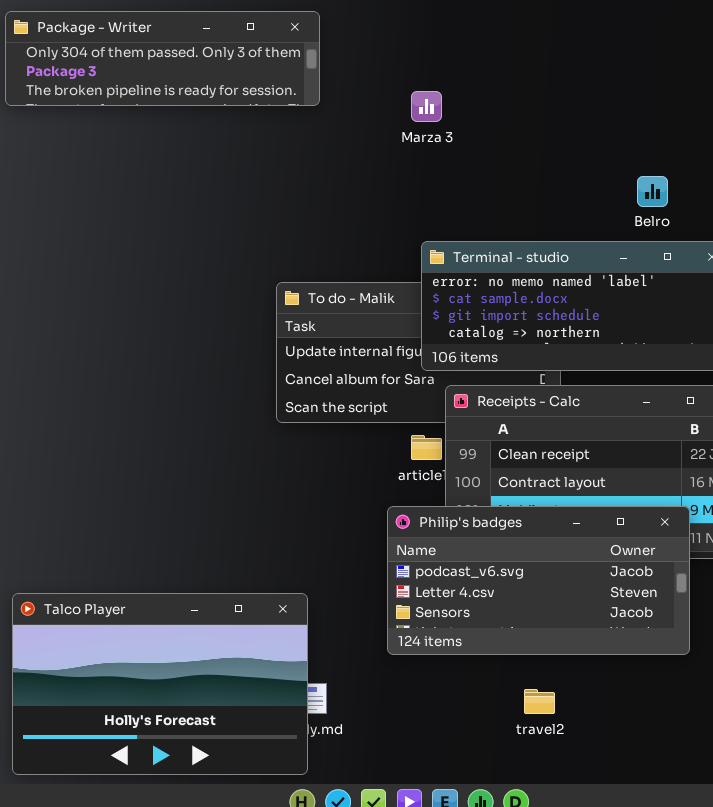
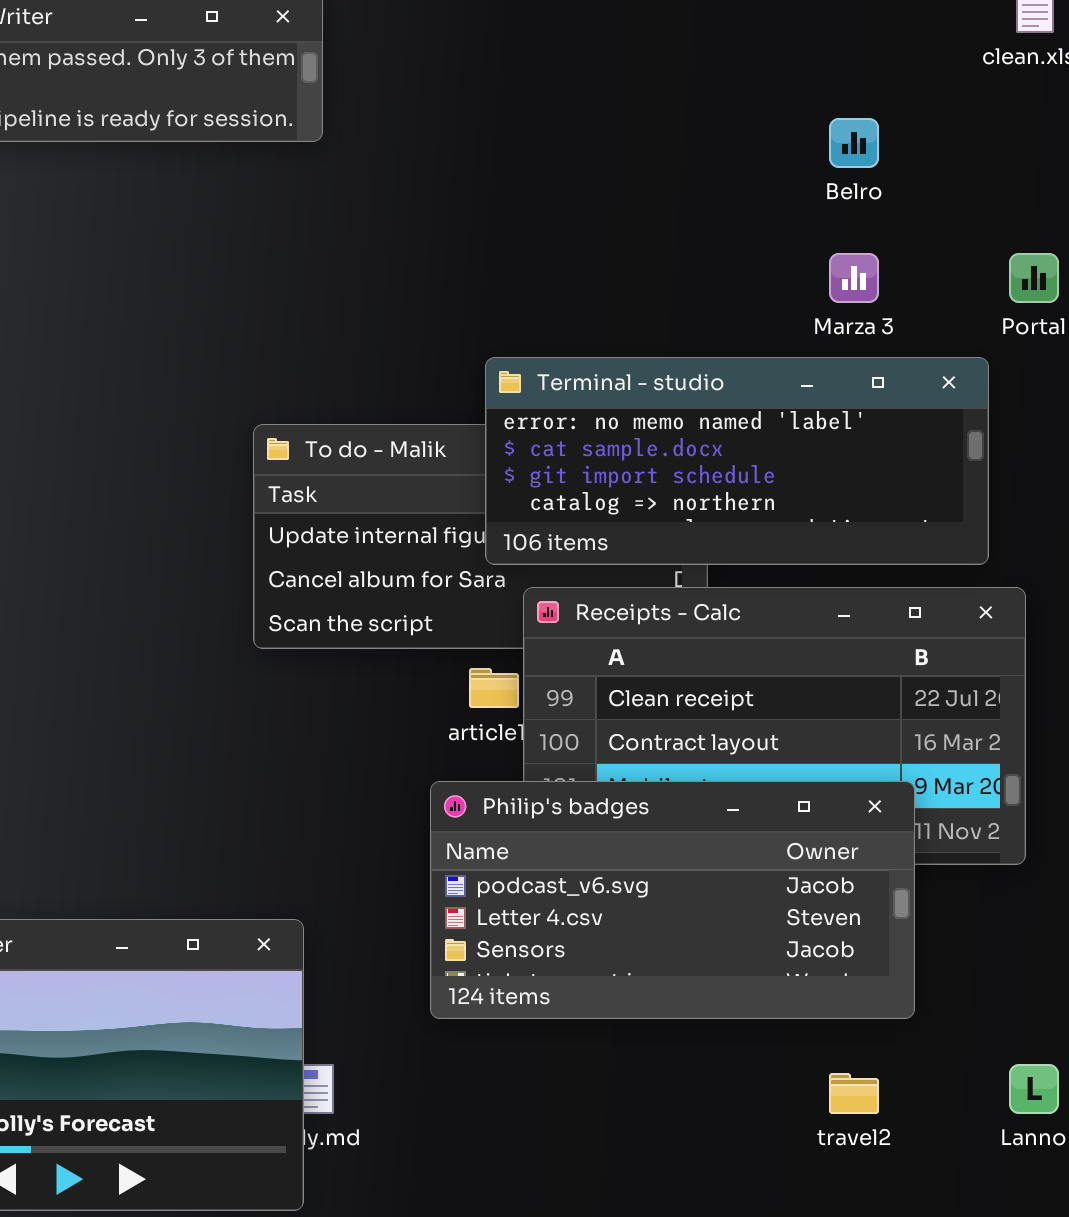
Marza 3: [411,91,442,122] -> [829,253,879,303], moved
Belro: [637,176,668,207] -> [829,118,879,168], moved
travel2: [524,689,555,714] -> [829,1073,879,1114], moved

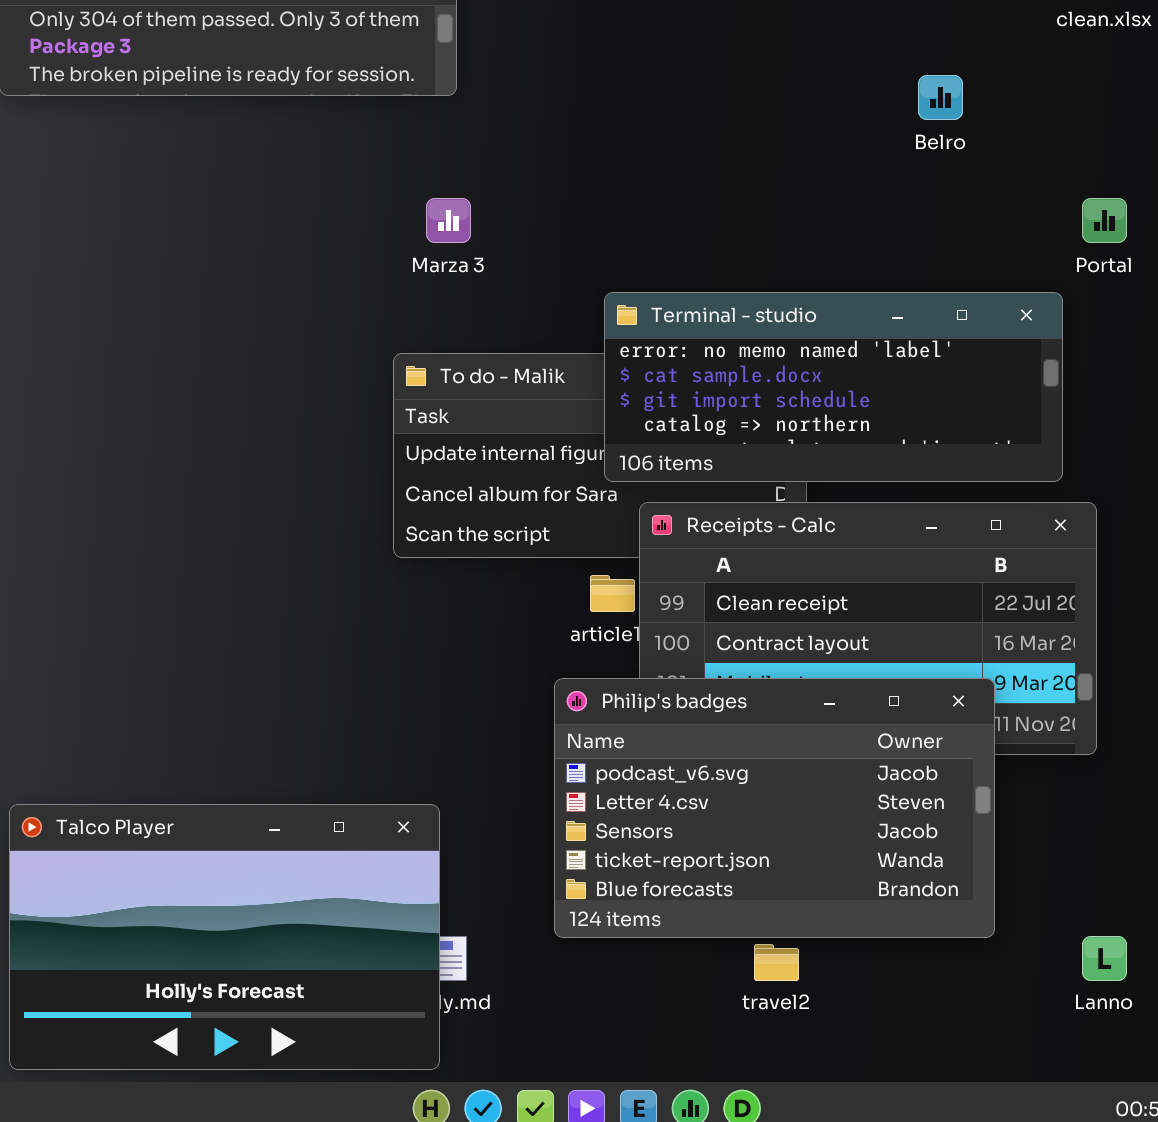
Marza 3: [829,253,879,303] -> [426,198,471,243], moved
Philip's badges: [430,781,915,1019] -> [554,678,995,938], resized
travel2: [829,1073,879,1114] -> [754,944,799,981], moved

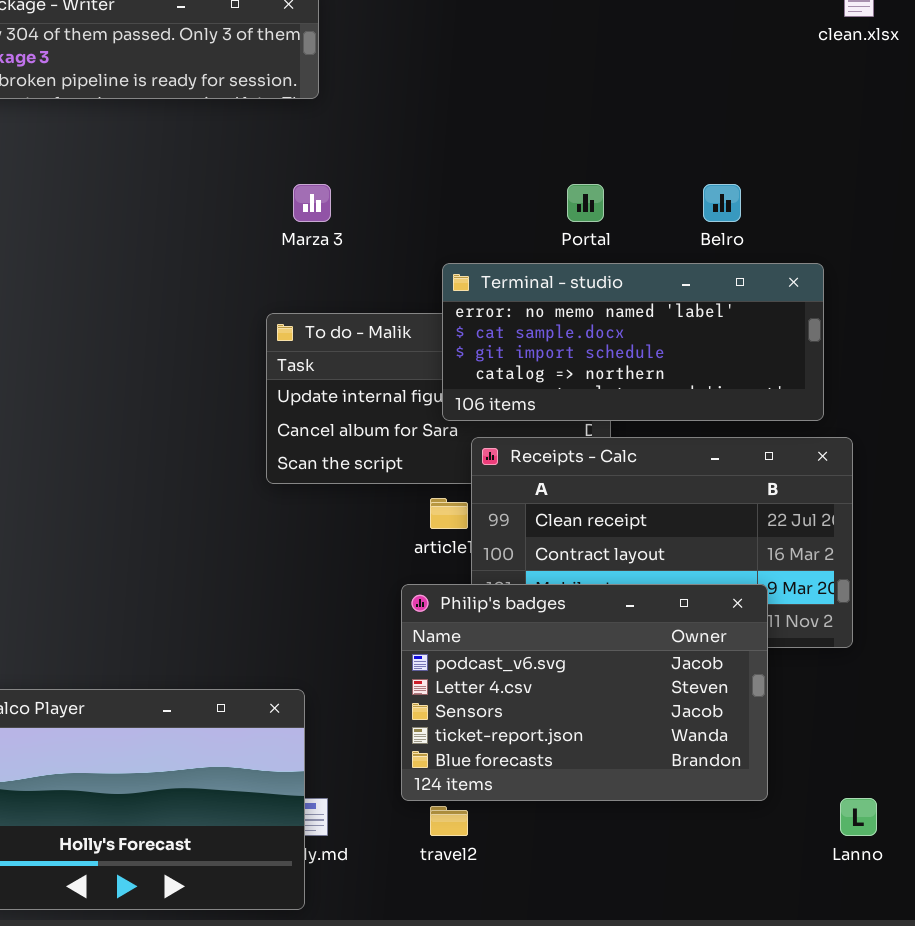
Belro: [918,75,963,120] -> [703,184,741,222], moved
Portal: [1082,198,1127,243] -> [567,184,604,222], moved
travel2: [754,944,799,981] -> [430,806,468,836], moved

